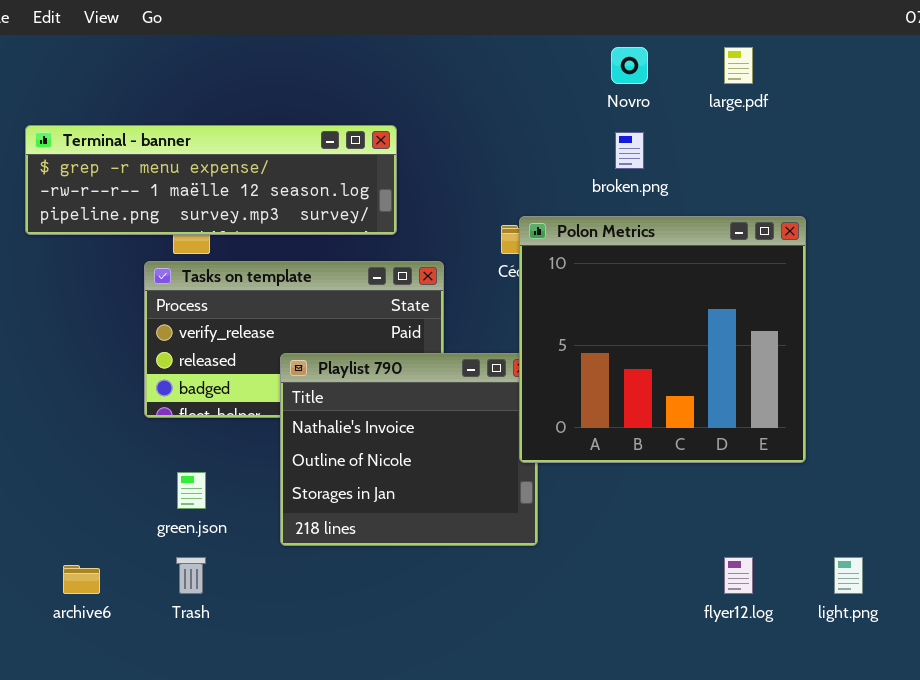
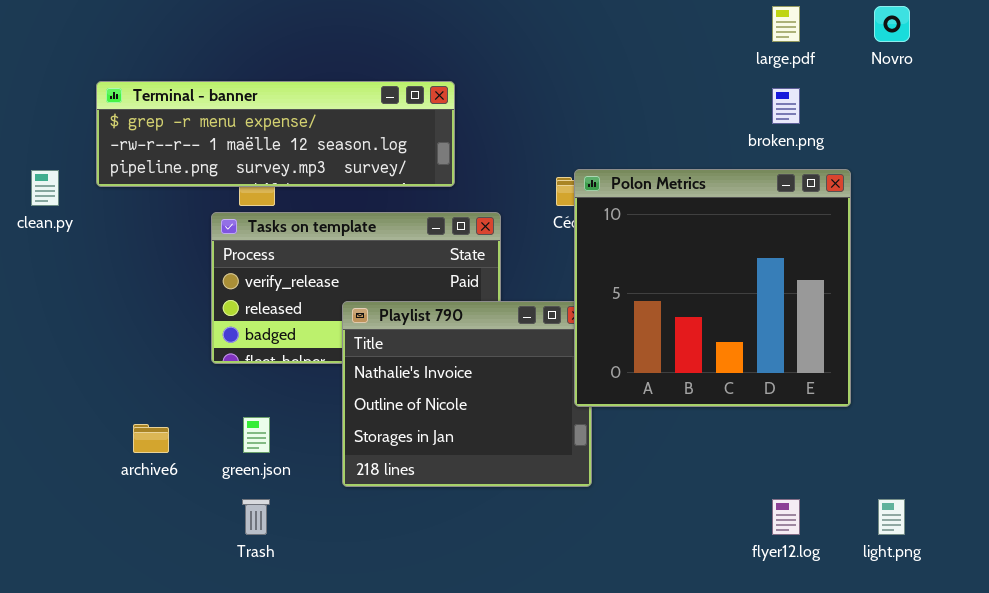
Novro: [611,47,648,84] -> [874,6,910,42], moved
broken.png: [615,132,644,169] -> [772,88,800,124], moved
archive6: [63,565,100,594] -> [133,424,169,453], moved

